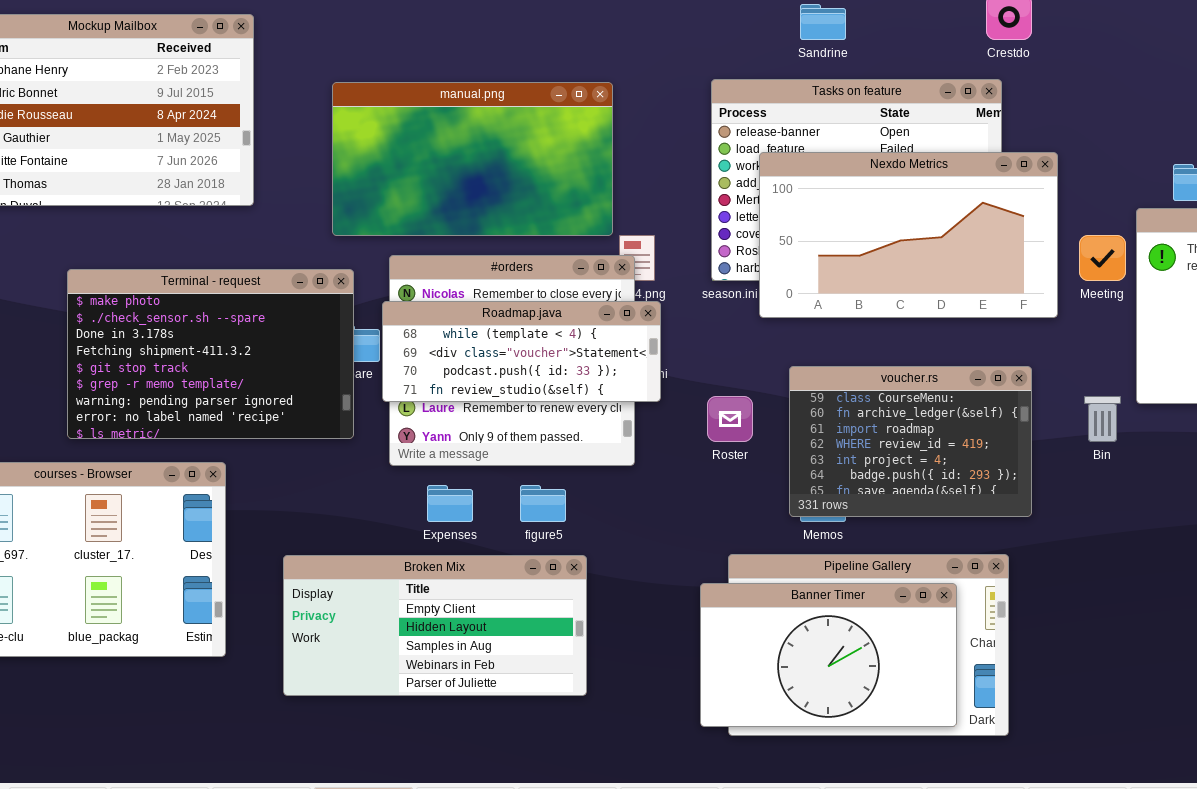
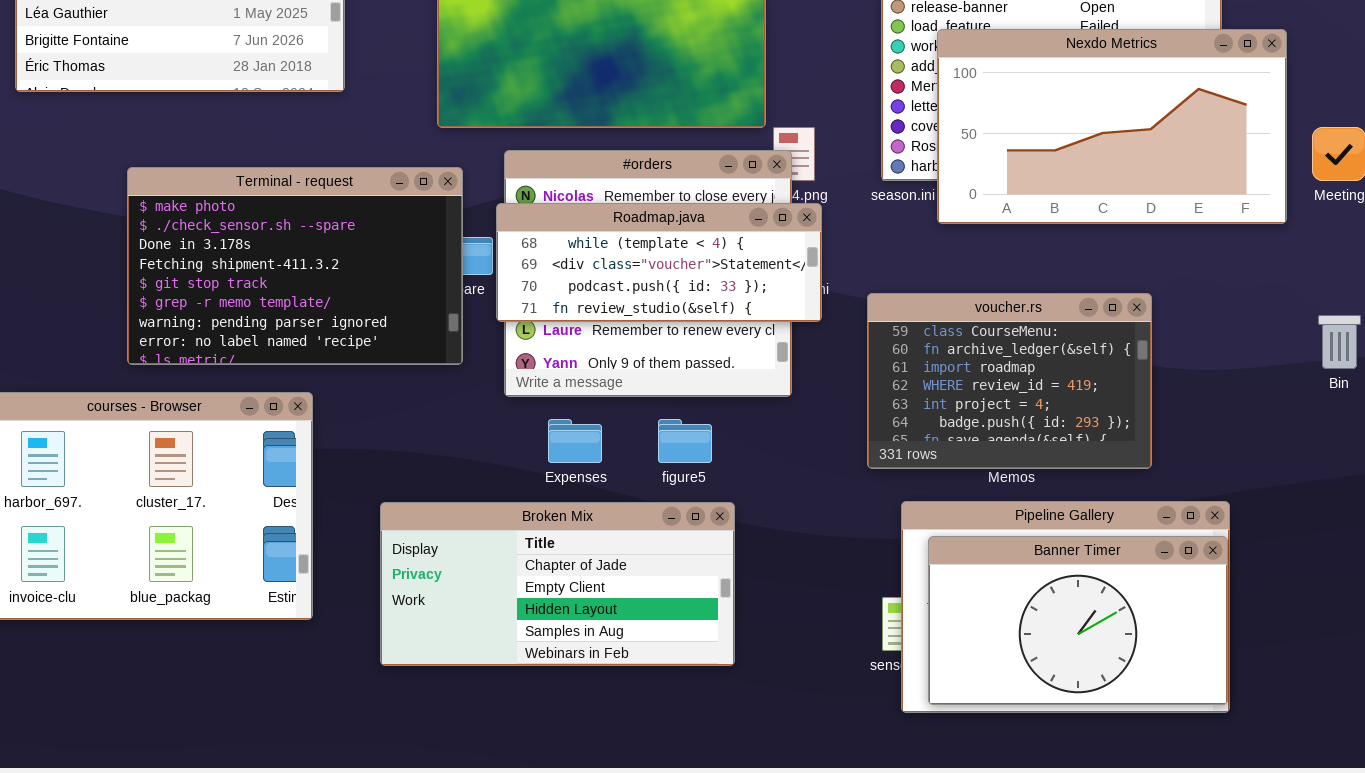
voucher.rs: [789,366,1032,517] -> [867,293,1152,469], moved
Broken Mix: [283,555,587,696] -> [380,502,735,666], scrolled up 1 row
Banner Timer: [700,583,957,727] -> [928,536,1228,705], moved

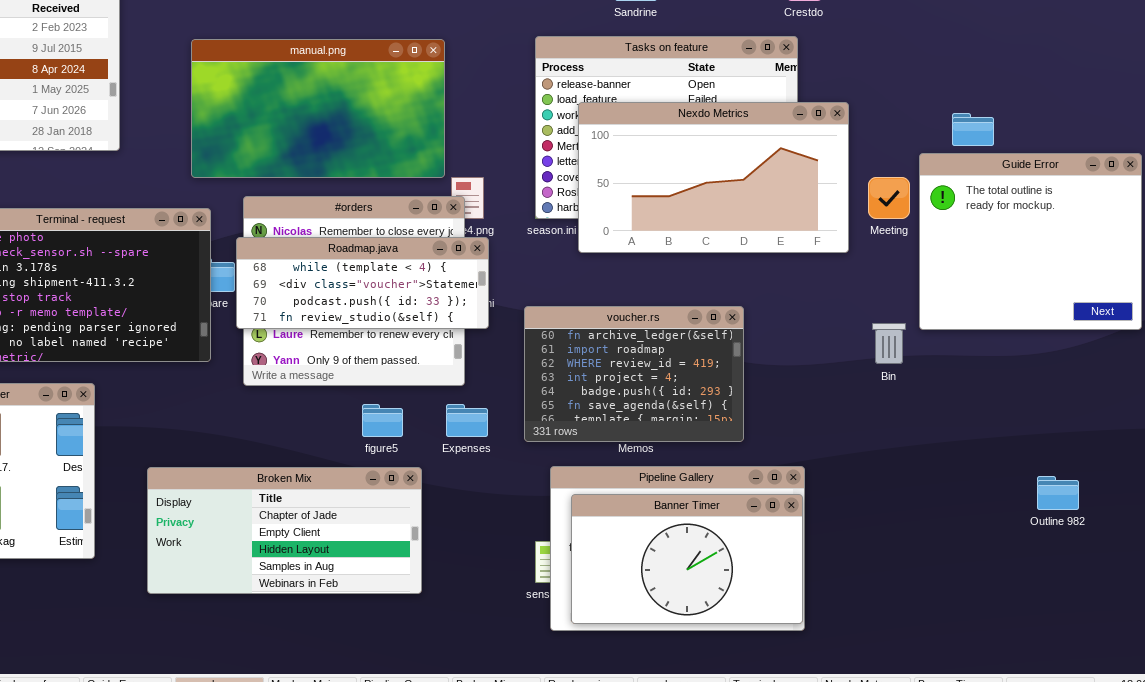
voucher.rs: [867,293,1152,469] -> [524,306,744,442], scrolled down 1 row
Expenses: [548,419,602,463] -> [446,404,488,437], moved

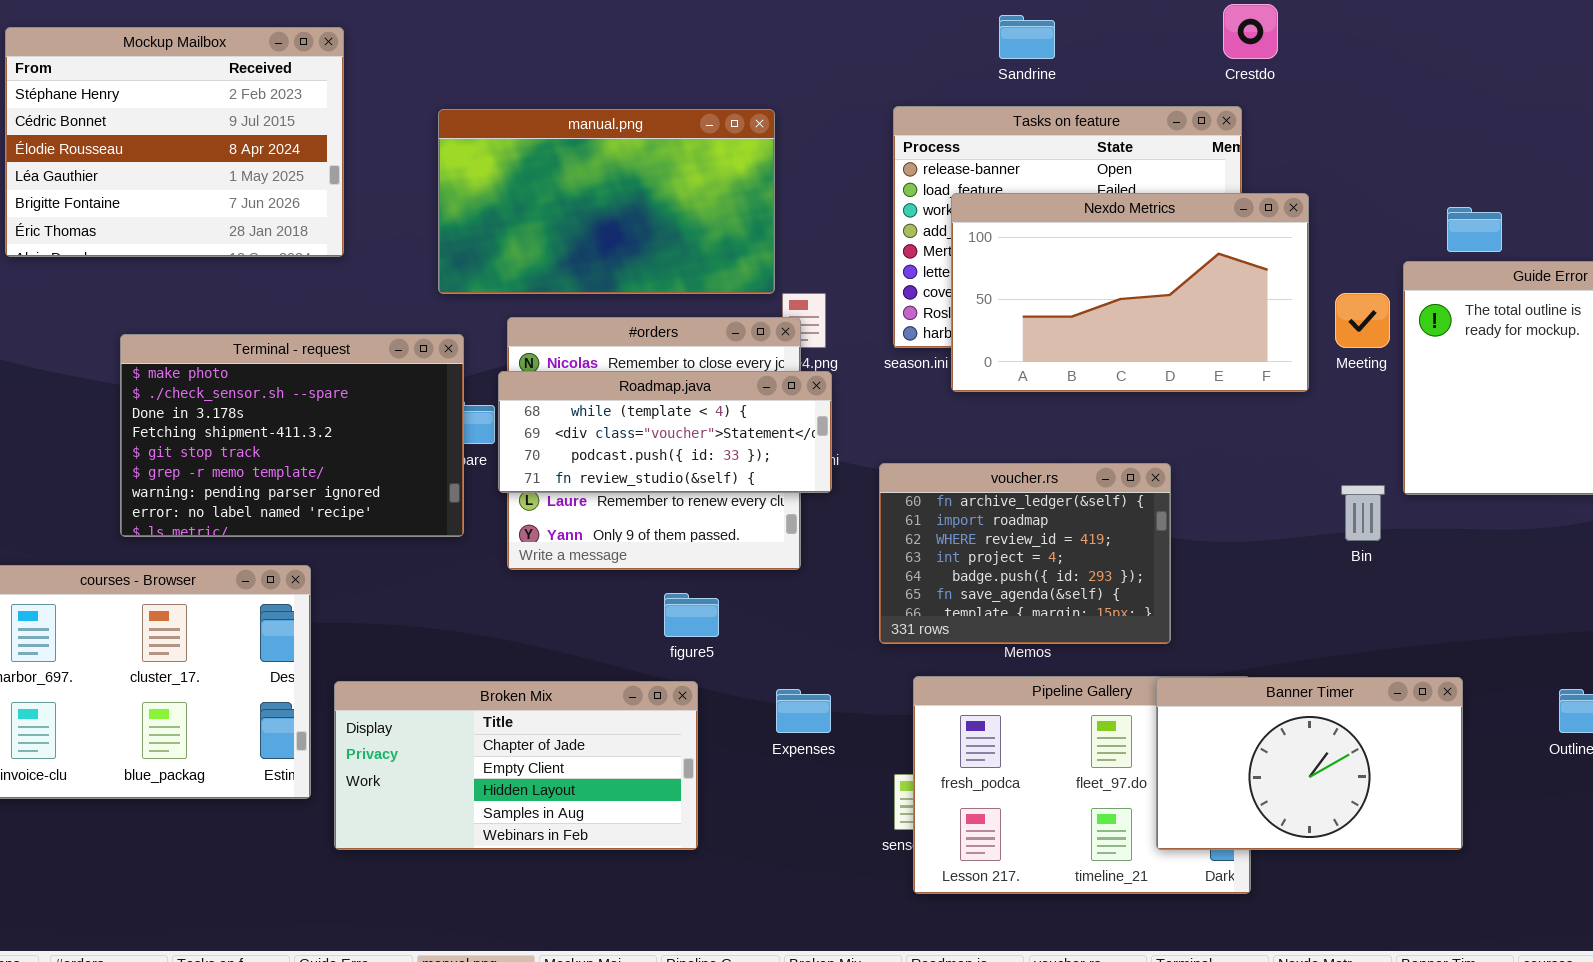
Expenses: [446,404,488,437] -> [776,689,831,733], moved
Broken Mix: [147,467,422,594] -> [334,681,698,850], moved
Banner Timer: [571,494,803,624] -> [1156,677,1463,850], moved

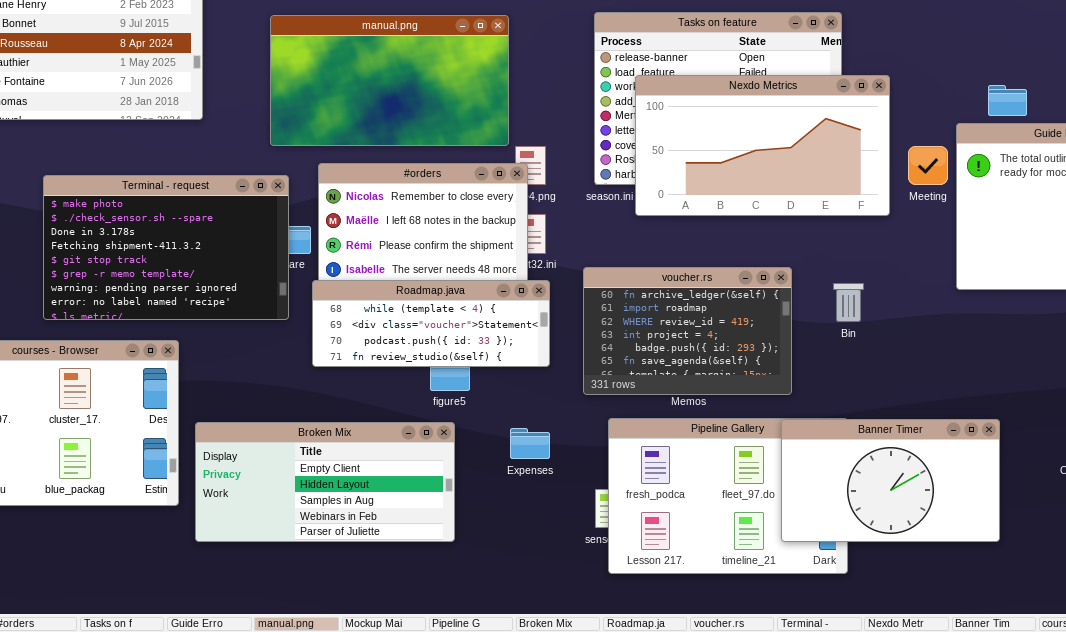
Roadmap.java: [498,371,832,493] -> [312,280,550,367], moved
Bin: [1341,485,1385,541] -> [833,283,864,322], moved
Broken Mix: [334,681,698,850] -> [195,422,455,542], scrolled down 1 row

